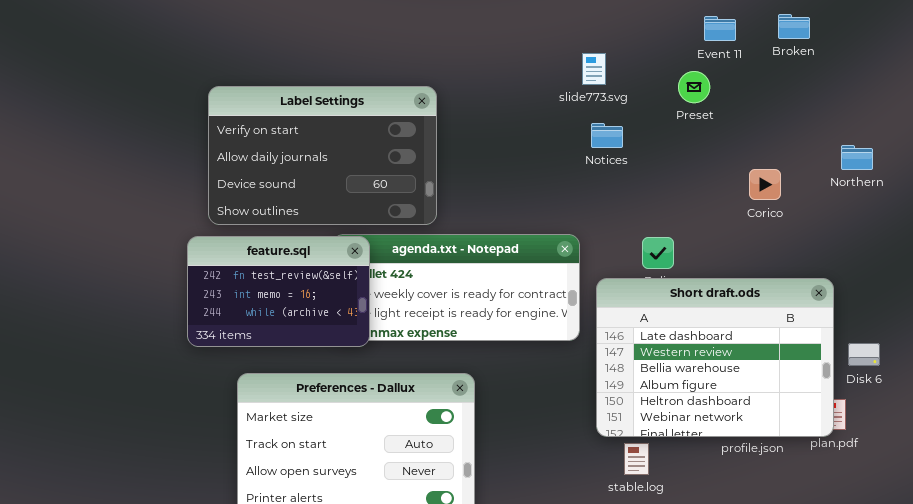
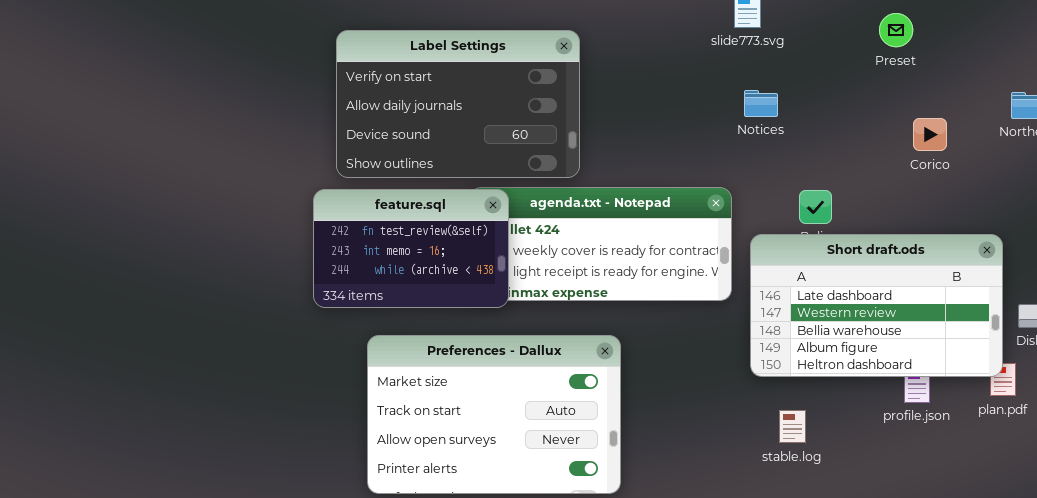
Preset: [678,71,710,103] -> [879,13,913,47], moved
Notices: [591,123,623,148] -> [744,90,778,117], moved
Short draft.ods: [596,278,834,437] -> [750,234,1003,377], resized

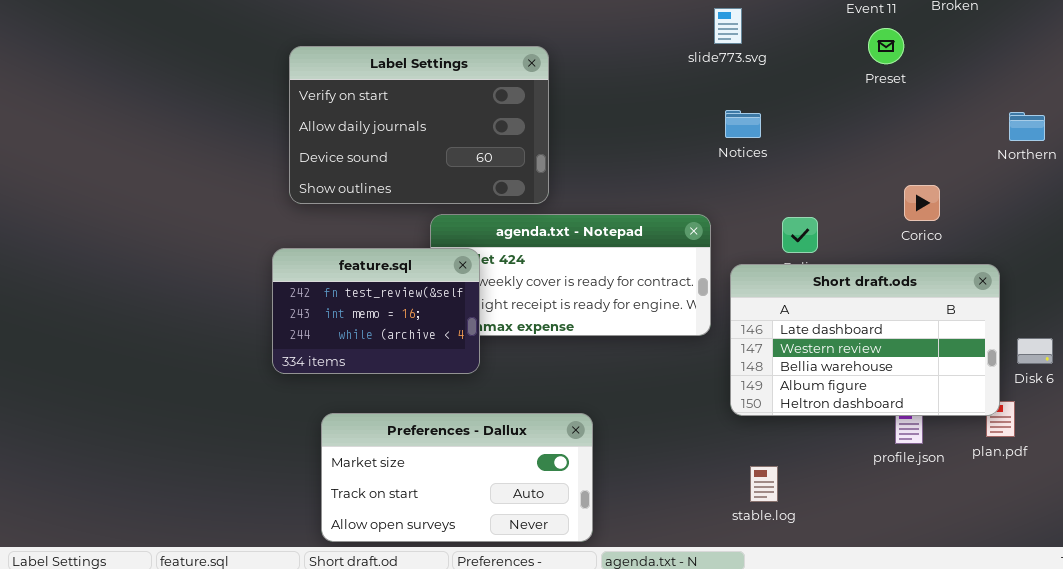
Corico: [913,118,947,151] -> [904,185,940,221], moved
feature.sql: [313,189,509,308] -> [272,248,480,374], moved
Preferences - Dallux: [367,335,621,494] -> [321,413,593,542], resized
stable.log: [779,410,806,443] -> [750,466,778,502], moved

